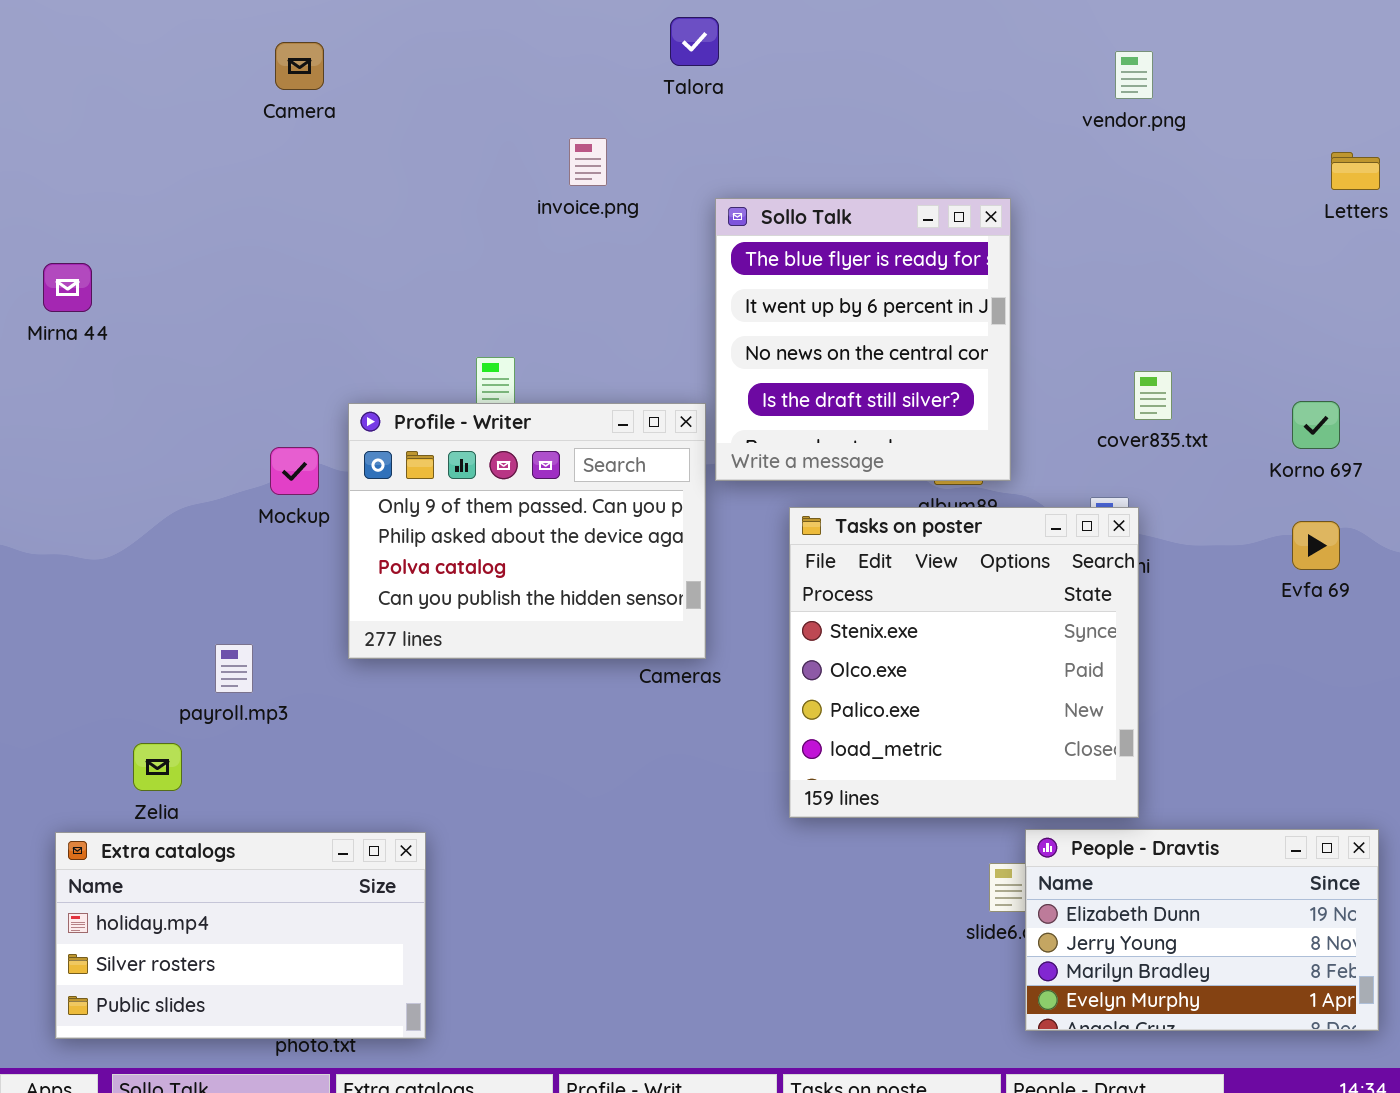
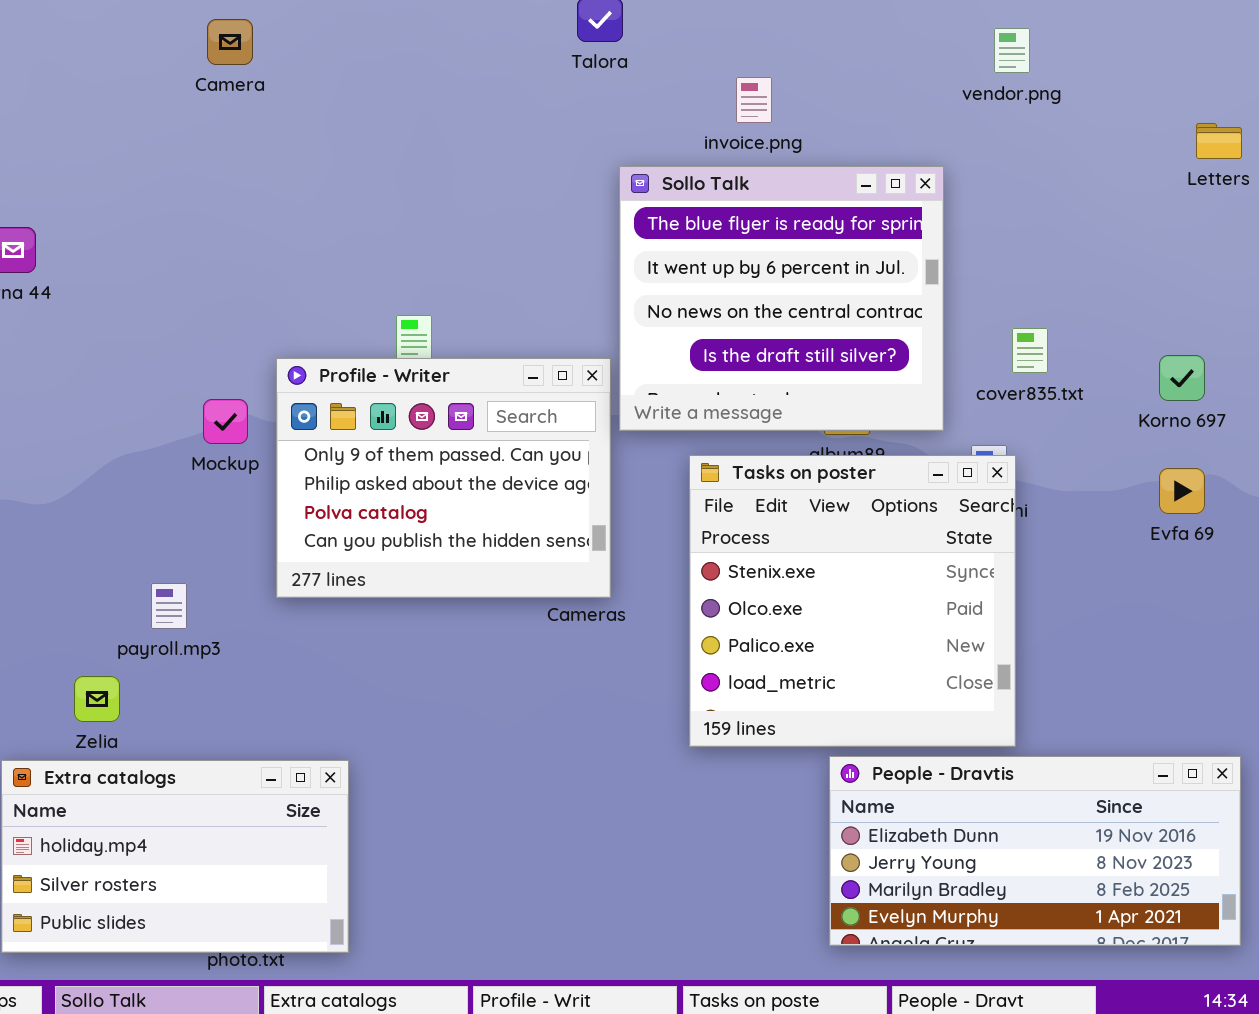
invoice.png: [569,138,607,186] -> [736,77,772,123], moved
Sollo Talk: [715,198,1011,481] -> [619,166,944,431], resized
People - Dravtis: [1025,829,1379,1031] -> [829,756,1241,946], resized

